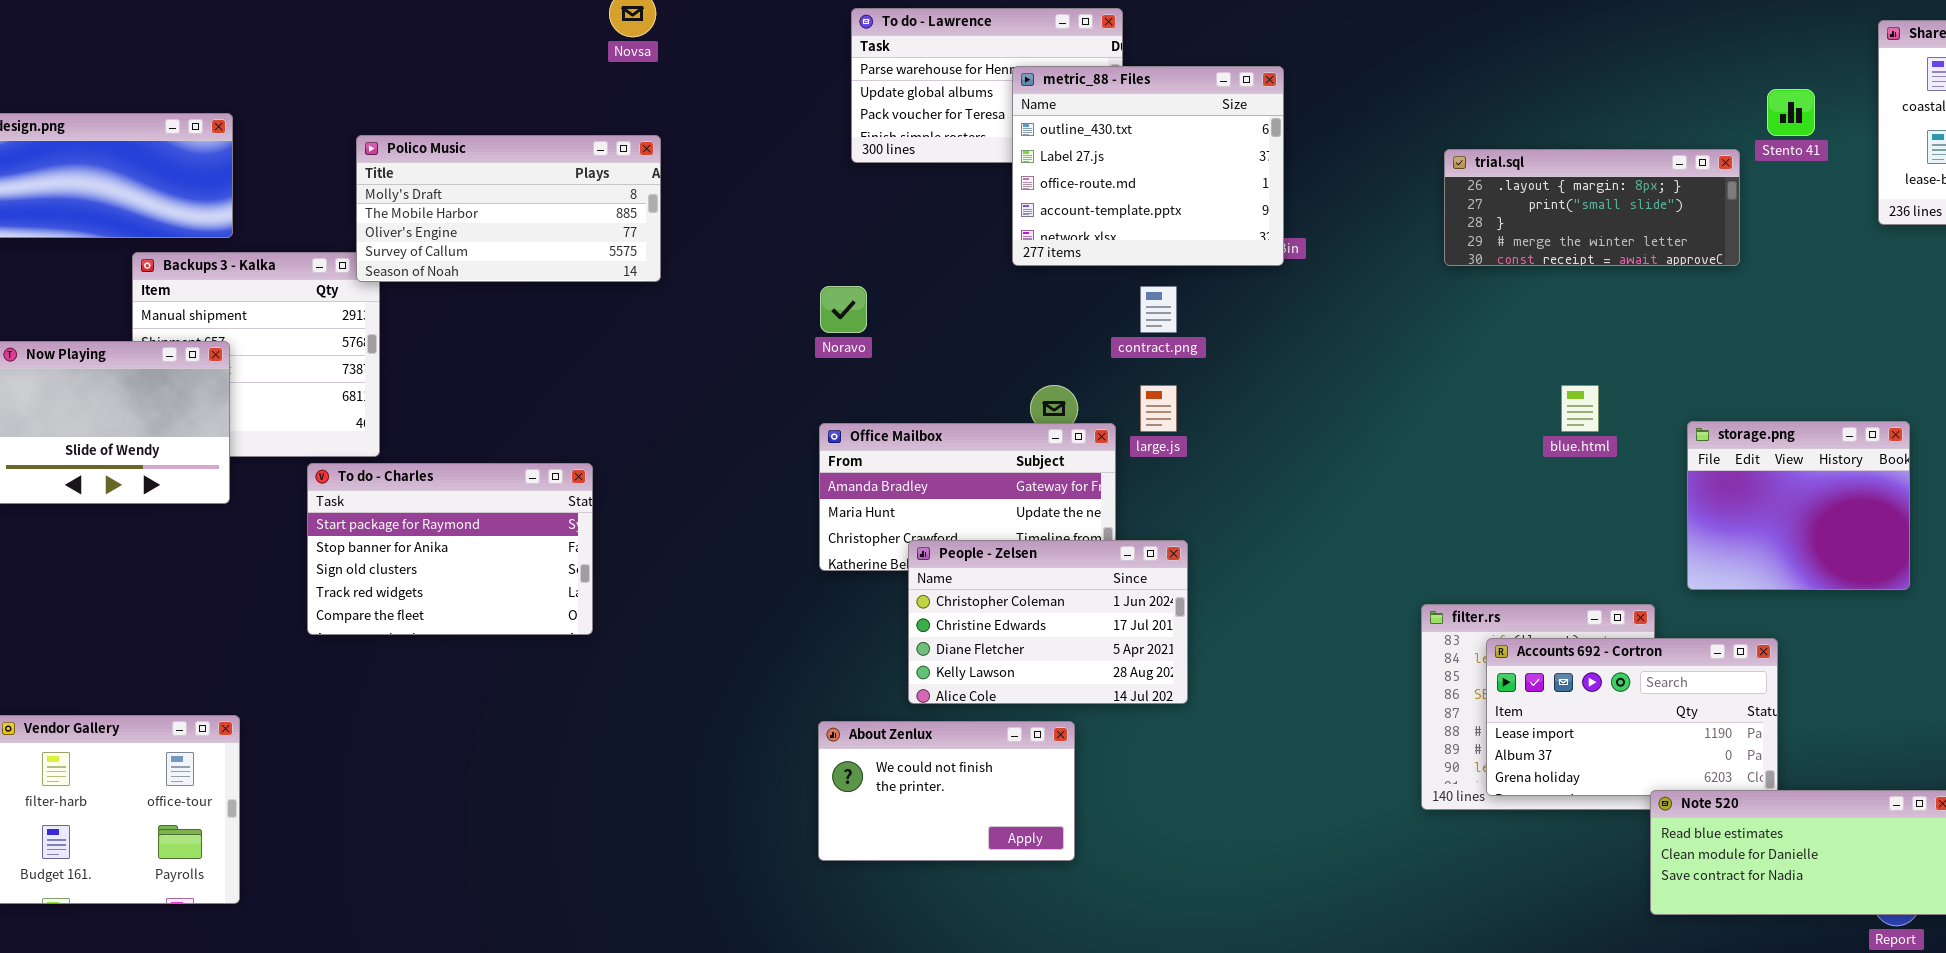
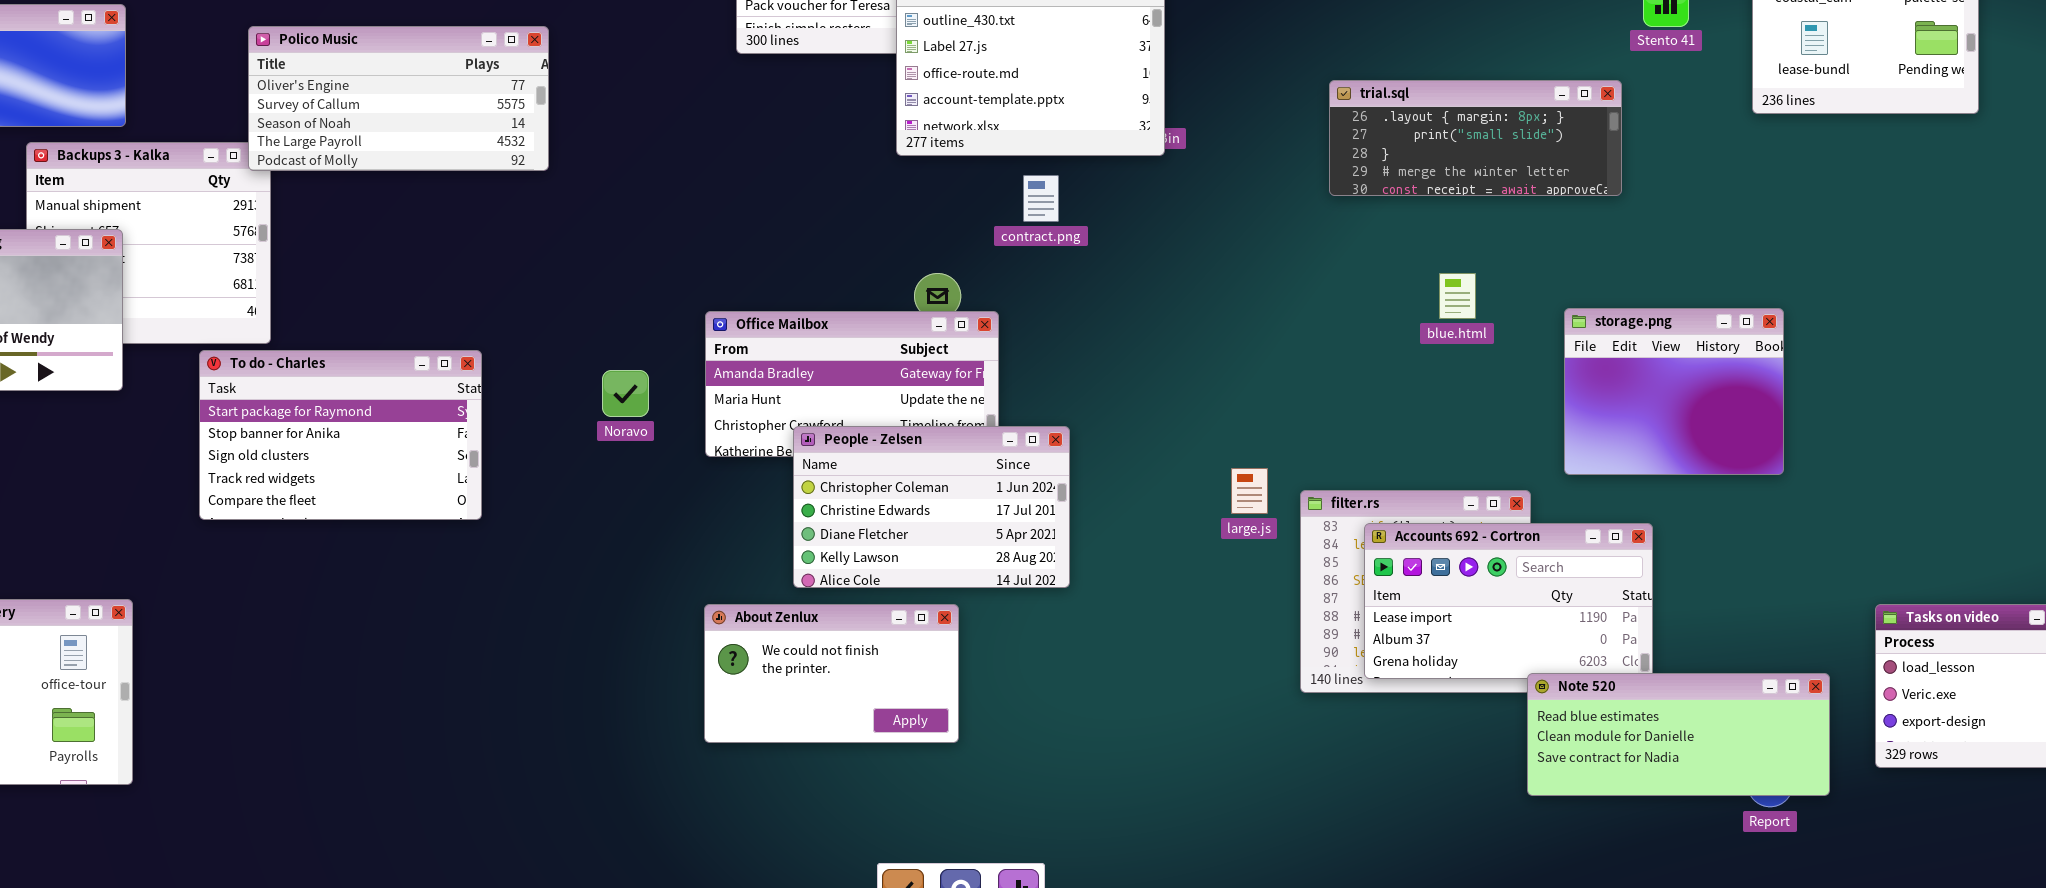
Polico Music: [356,135,661,282] -> [248,26,549,171], scrolled down 2 rows
trial.sql: [1444,149,1740,266] -> [1329,80,1622,196], moved
Noravo: [820,286,867,333] -> [602,370,649,417], moved
large.js: [1140,385,1177,432] -> [1231,468,1268,514], moved

